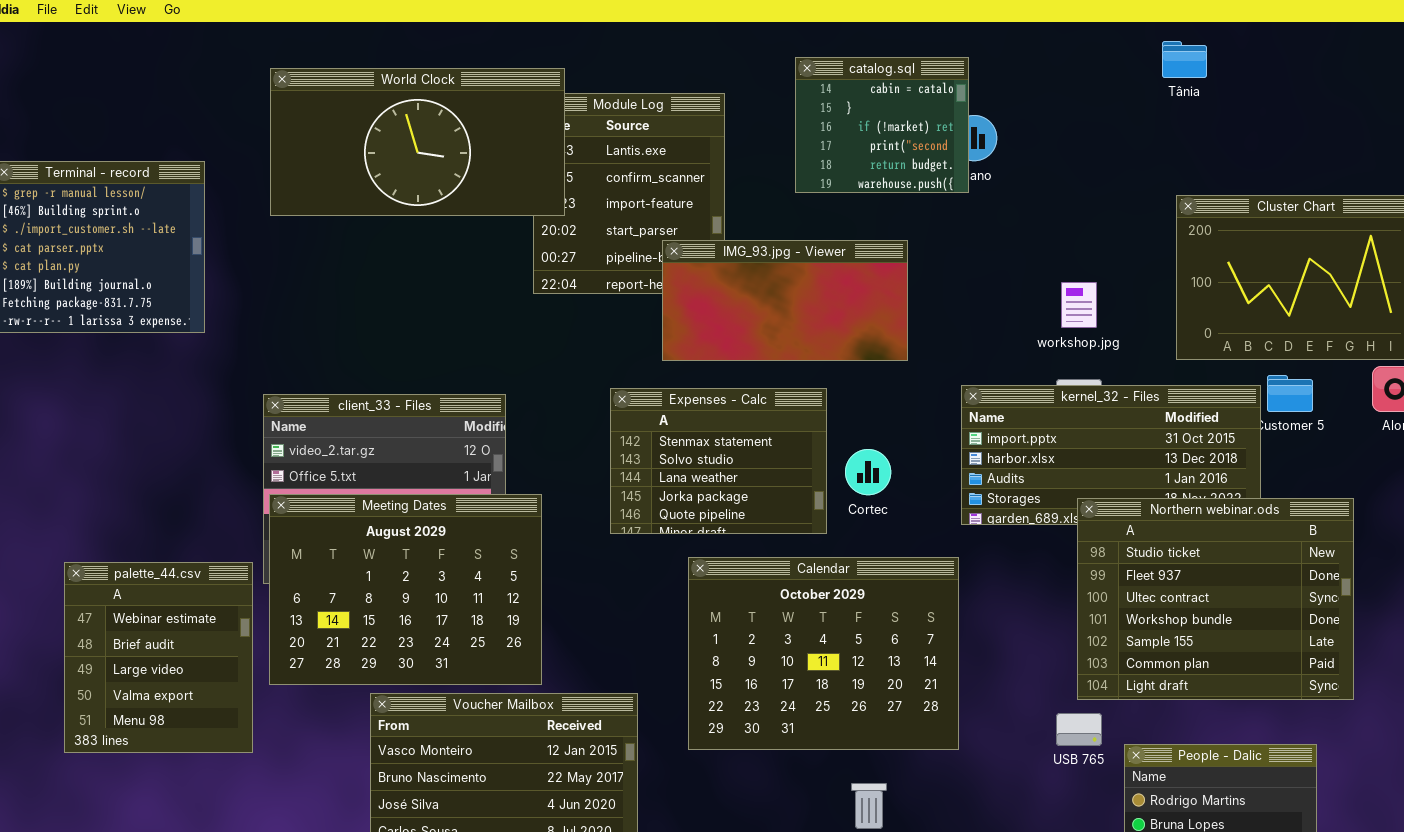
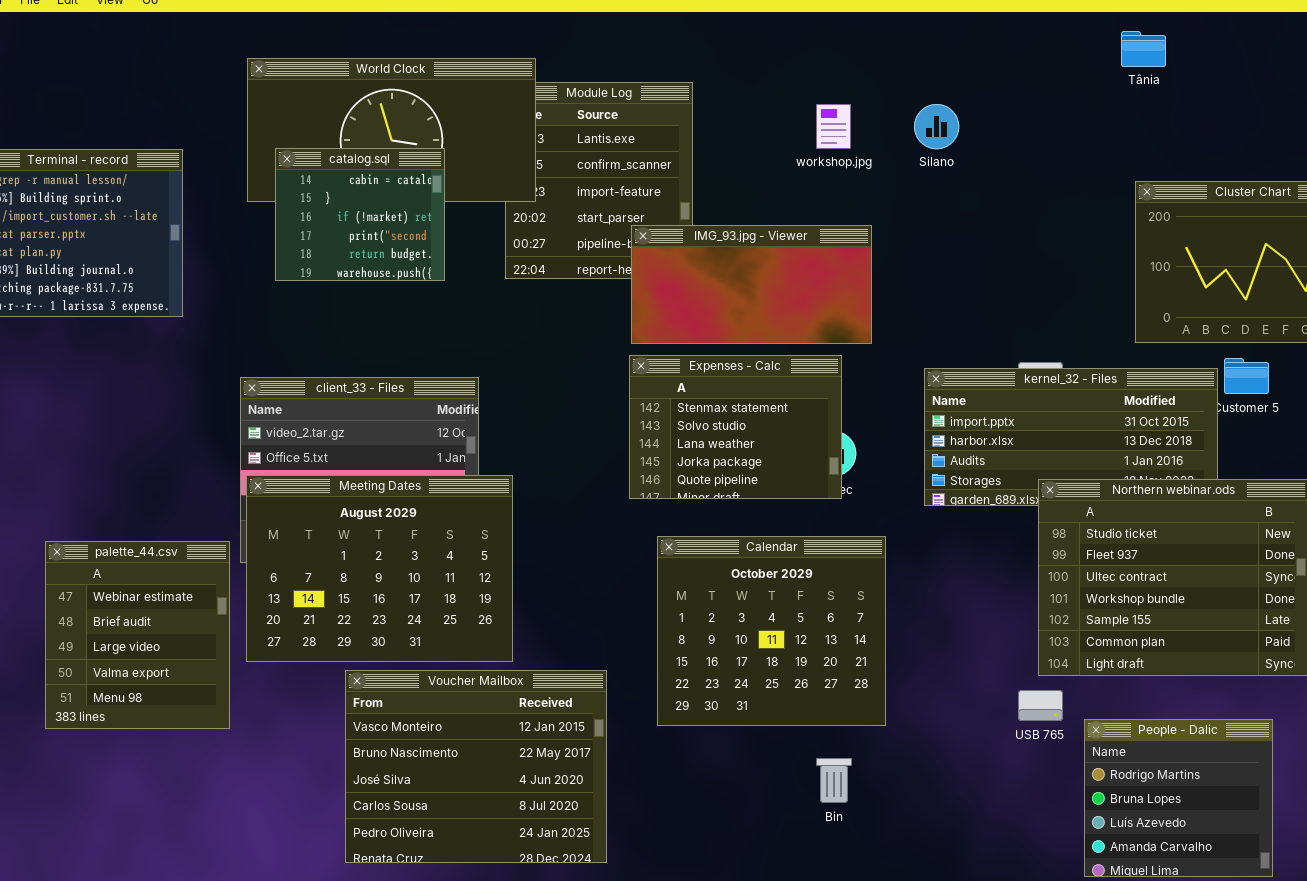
catalog.sql: [795,57,969,193] -> [275,148,445,281], moved
workshop.jpg: [1061,282,1097,328] -> [816,104,851,149], moved
Expenses - Calc: [610,388,827,534] -> [629,355,842,499], moved
Calendar: [688,557,959,750] -> [657,536,886,726], resized

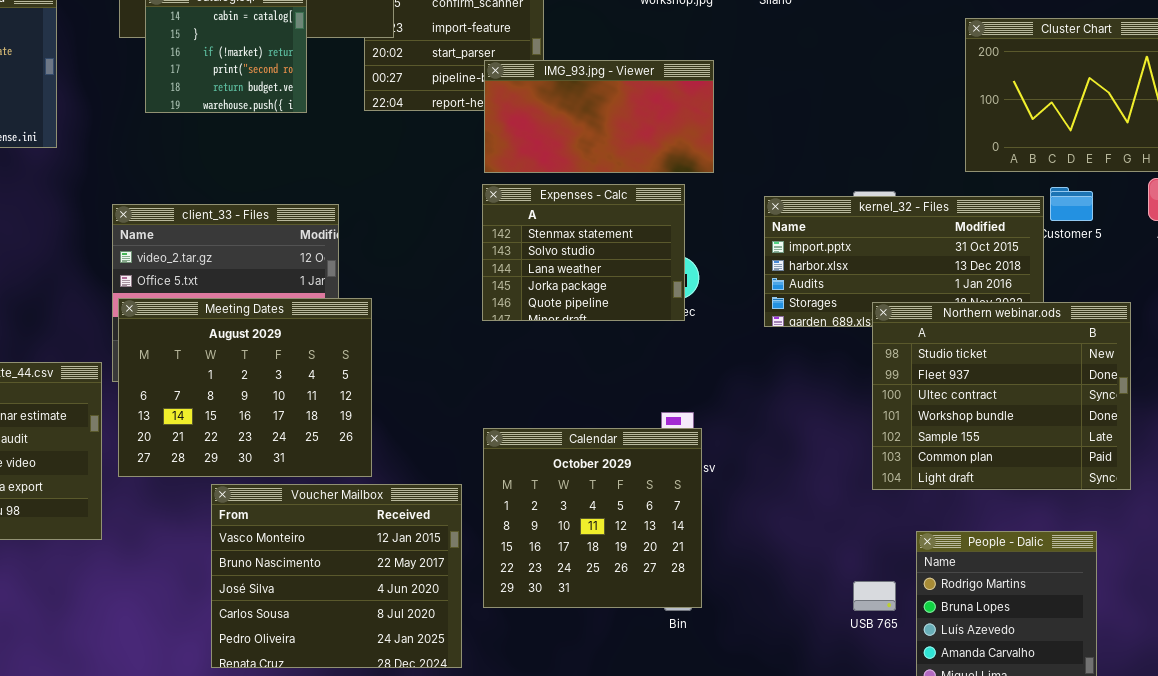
Calendar: [657,536,886,726] -> [483,428,702,608], moved
USB 765: [1018,690,1063,721] -> [853,581,896,611], moved

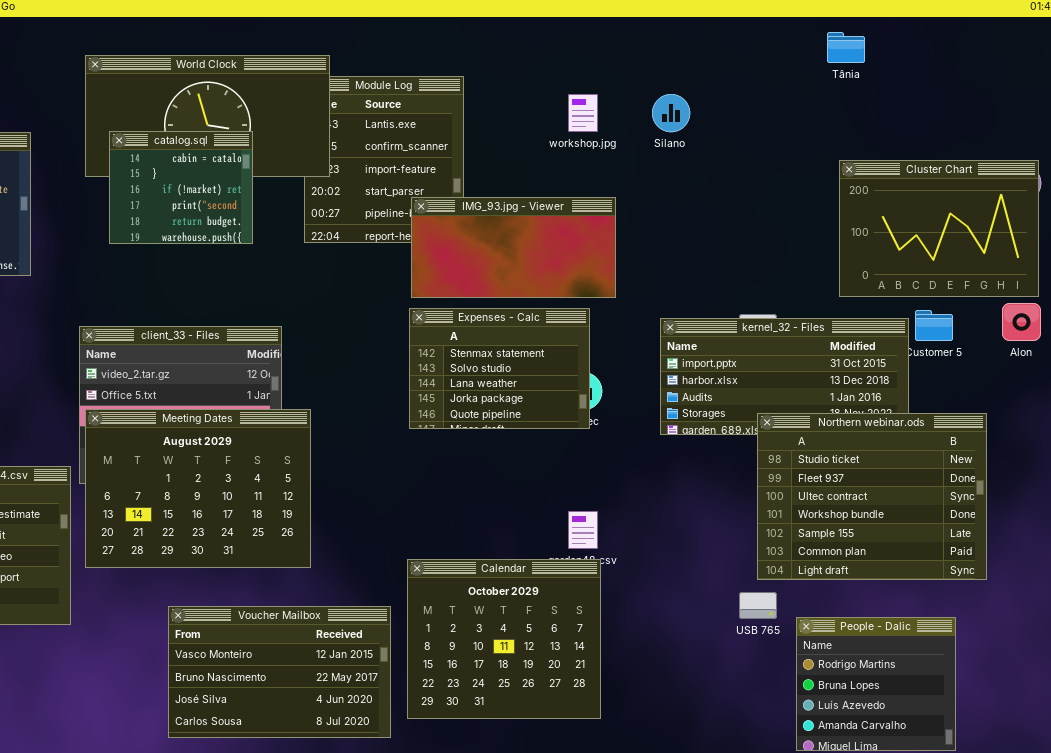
Calendar: [483,428,702,608] -> [407,559,601,719], moved
Voucher Mailbox: [211,484,462,668] -> [168,606,391,738], resized
USB 765: [853,581,896,611] -> [739,592,777,619], moved

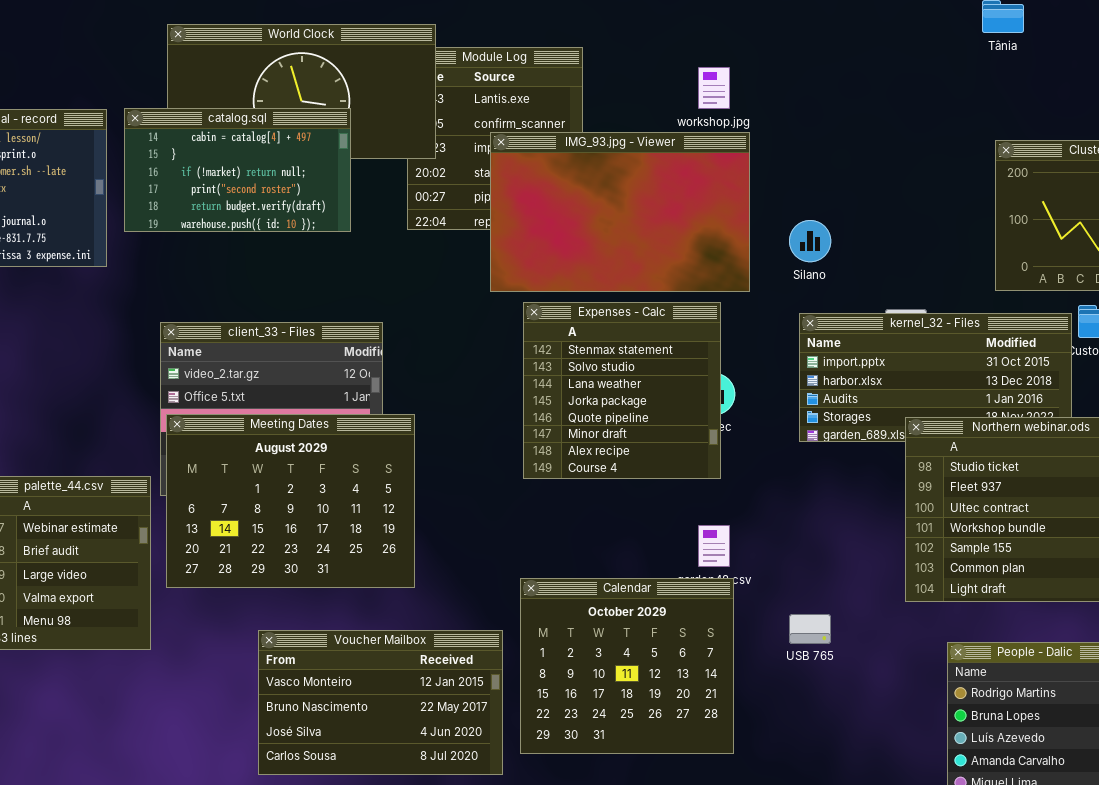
Silano: [652,94,690,132] -> [789,220,831,262], moved
catalog.sql: [109,131,253,244] -> [124,108,351,232], resized
IMG_93.jpg - Viewer: [411,197,616,298] -> [490,132,750,292], resized
Expenses - Calc: [409,308,590,429] -> [523,302,721,479], resized
USB 765: [739,592,777,619] -> [789,614,831,644], moved

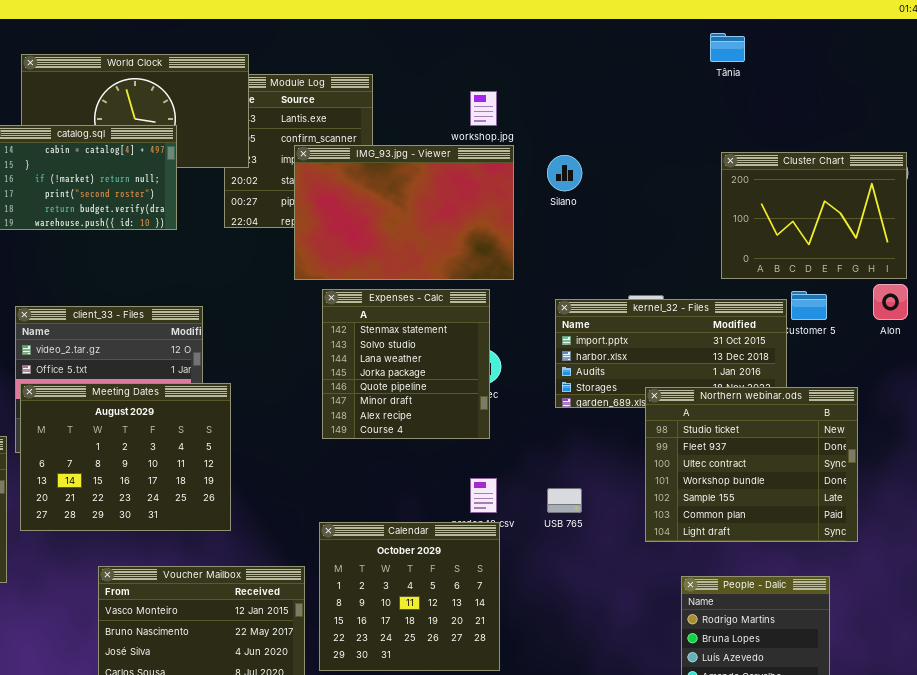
Silano: [789,220,831,262] -> [547,155,582,191], moved
USB 765: [789,614,831,644] -> [547,488,582,513], moved

